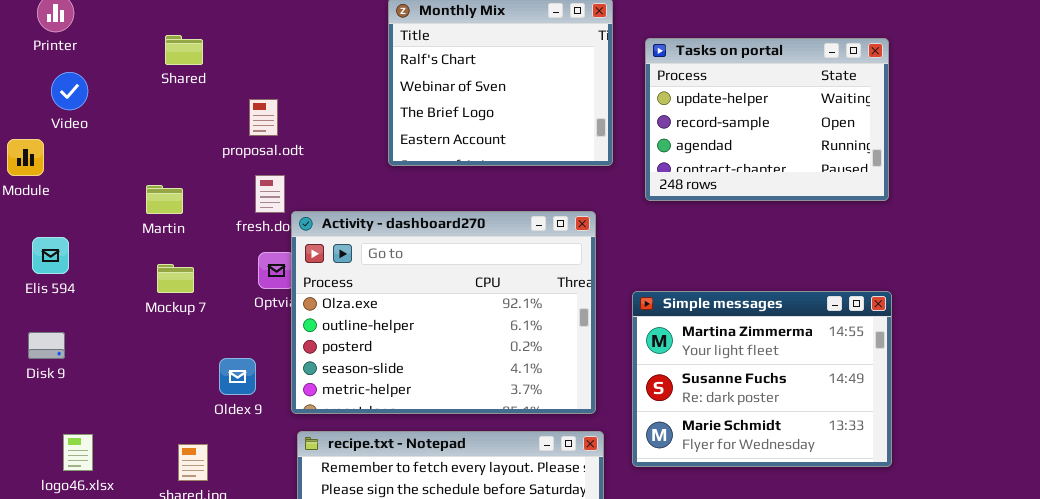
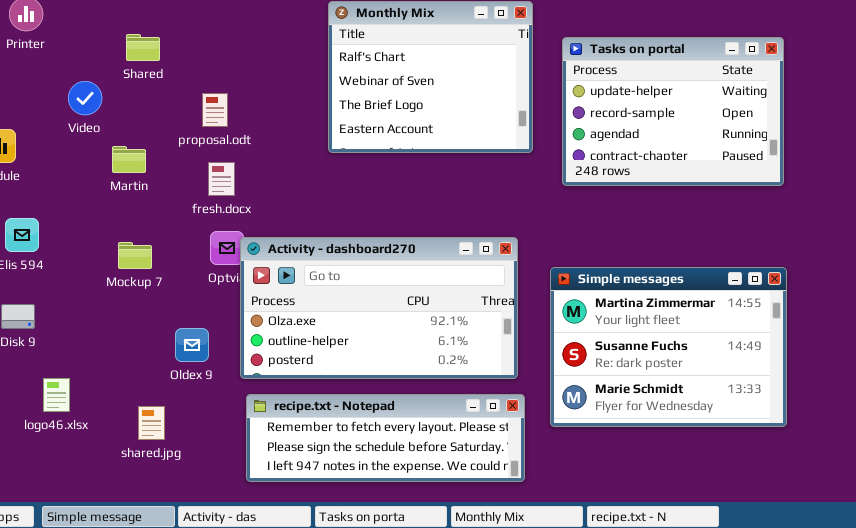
Video: [51,72,88,110] -> [68,81,102,115], moved
Martin: [146,185,183,214] -> [112,146,146,173], moved
Activity - dashboard270: [291,211,596,414] -> [240,237,518,379], resized
logo46.xlsx: [63,434,93,471] -> [43,378,70,412], moved

